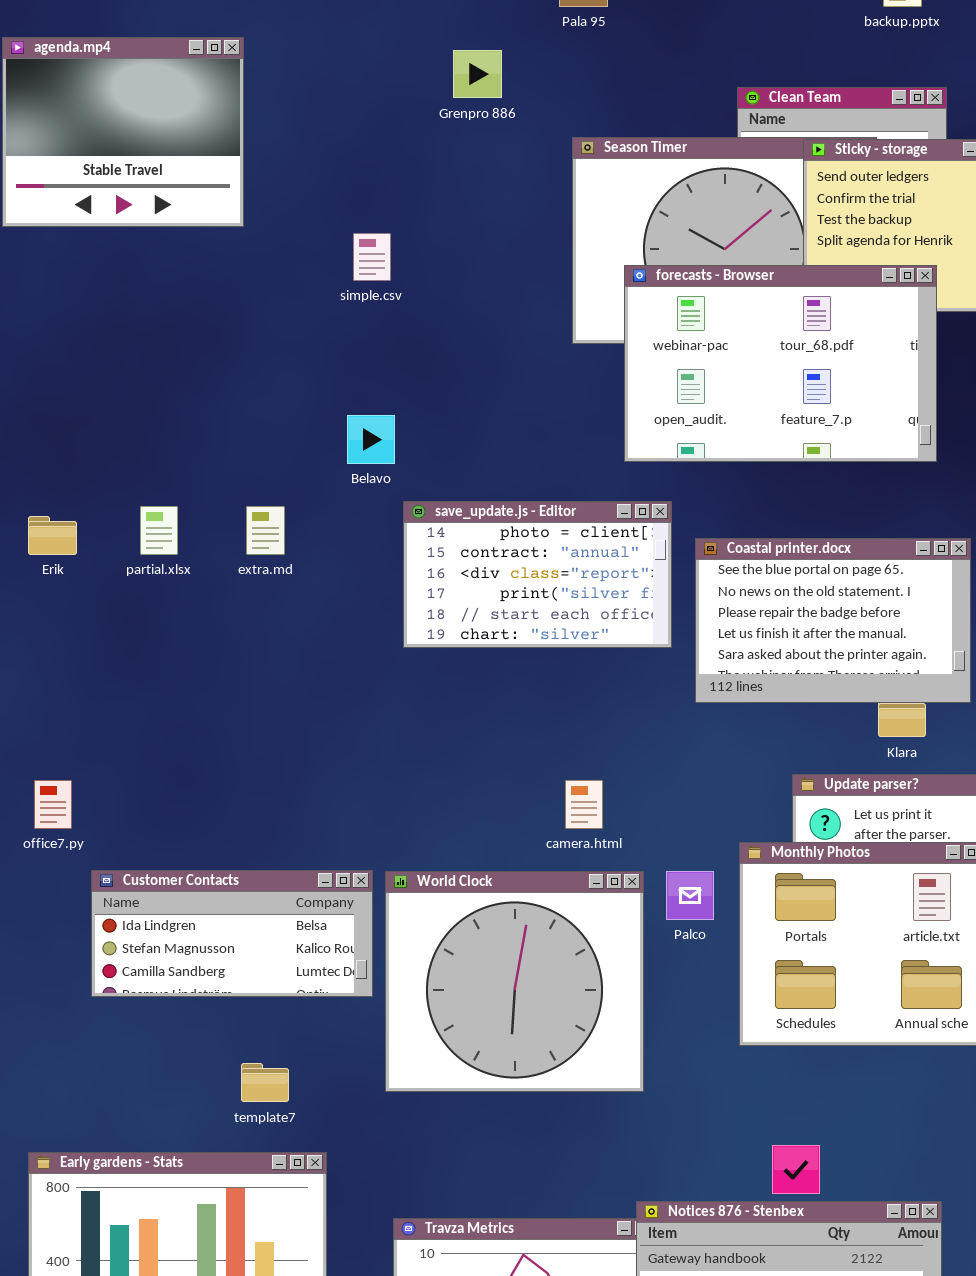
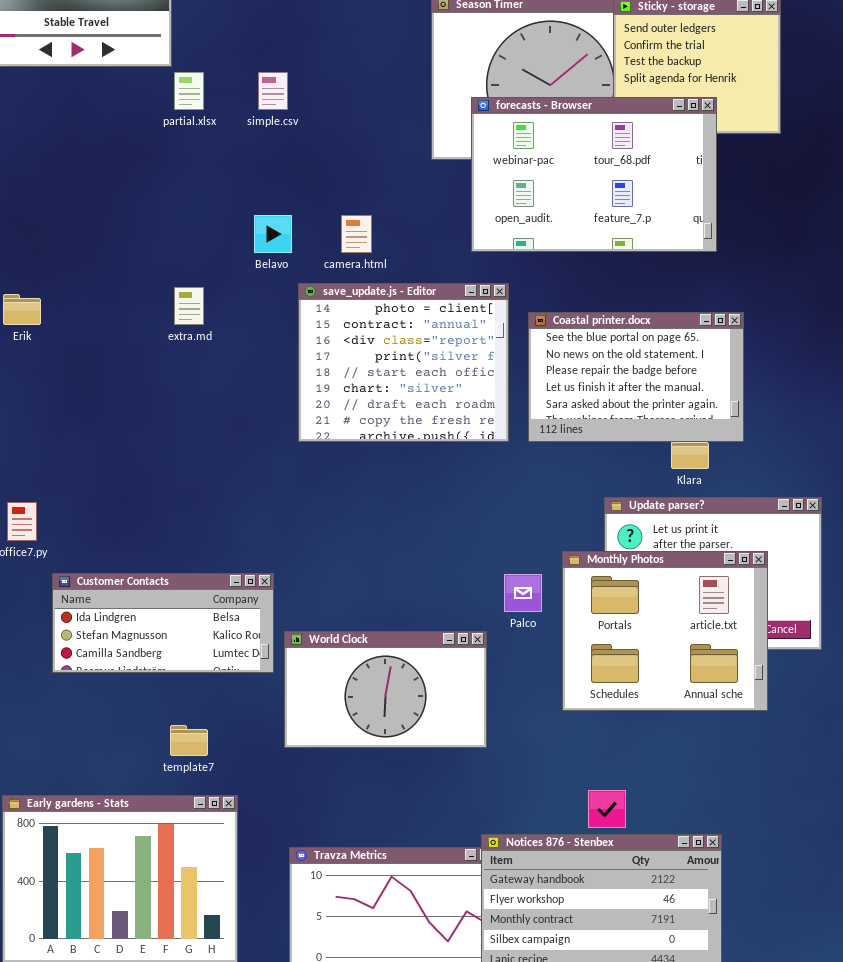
save_update.js - Editor: [403,501,672,648] -> [298,283,509,442], resized
partial.xlsx: [140,506,178,555] -> [174,72,204,110], moved
camera.html: [565,780,603,829] -> [341,215,372,253], moved
World Clock: [385,871,644,1092] -> [284,631,487,748], resized

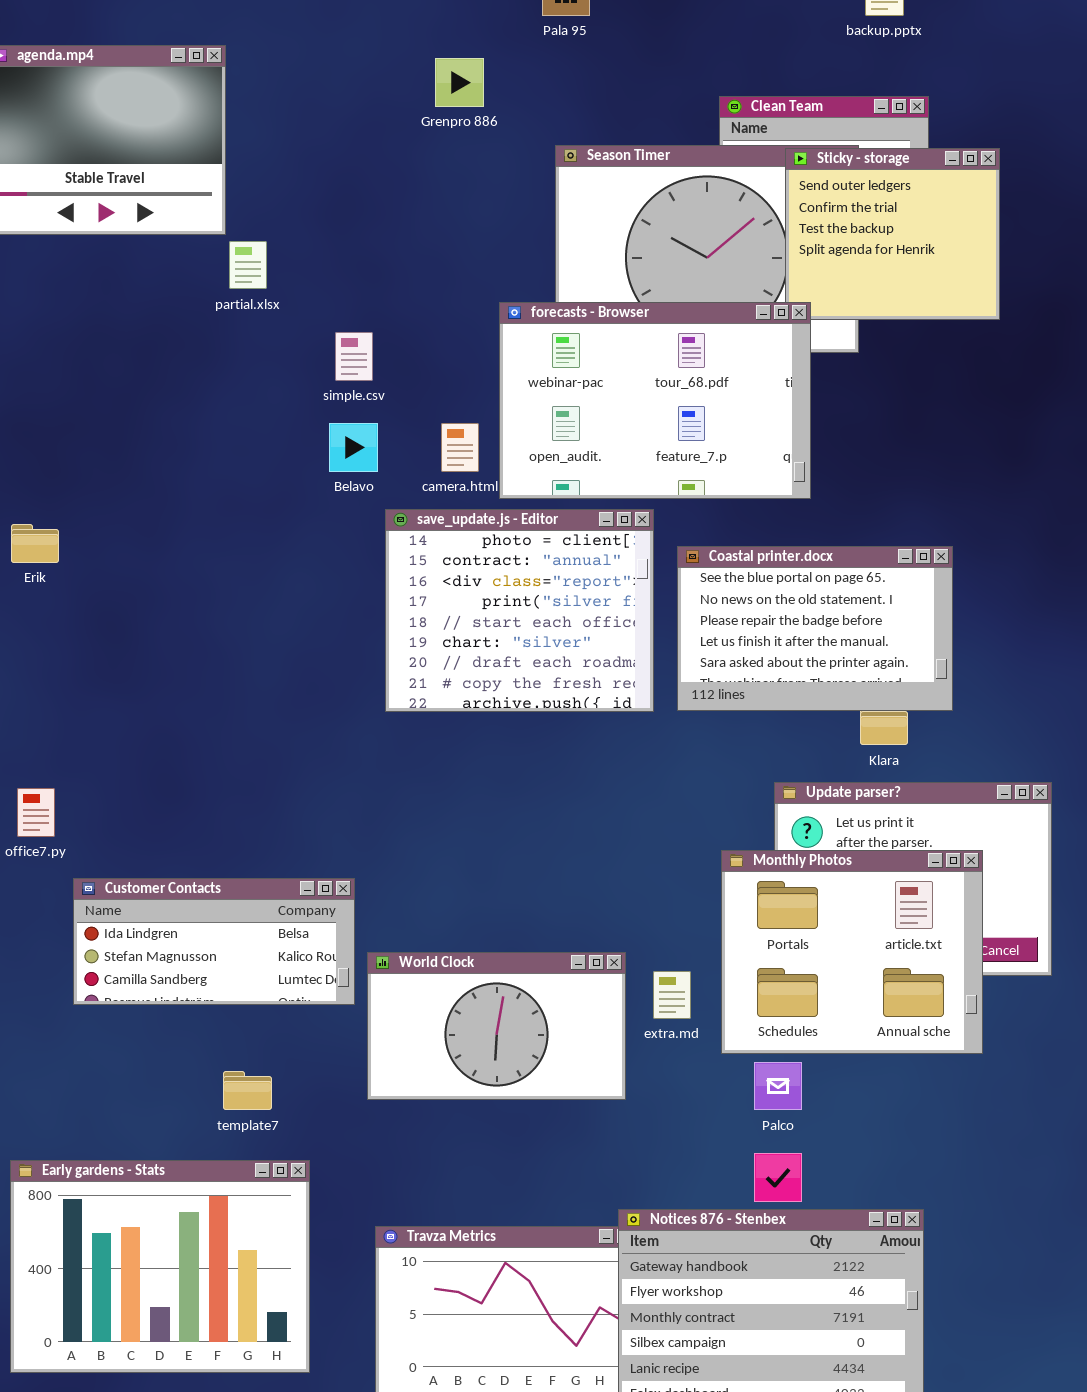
simple.csv: [258,72,288,110] -> [335,332,373,381], moved
forecasts - Browser: [471,97,717,252] -> [499,302,811,499], moved
extra.md: [174,287,204,325] -> [653,971,691,1019], moved
Palco: [504,574,542,612] -> [754,1062,802,1110], moved

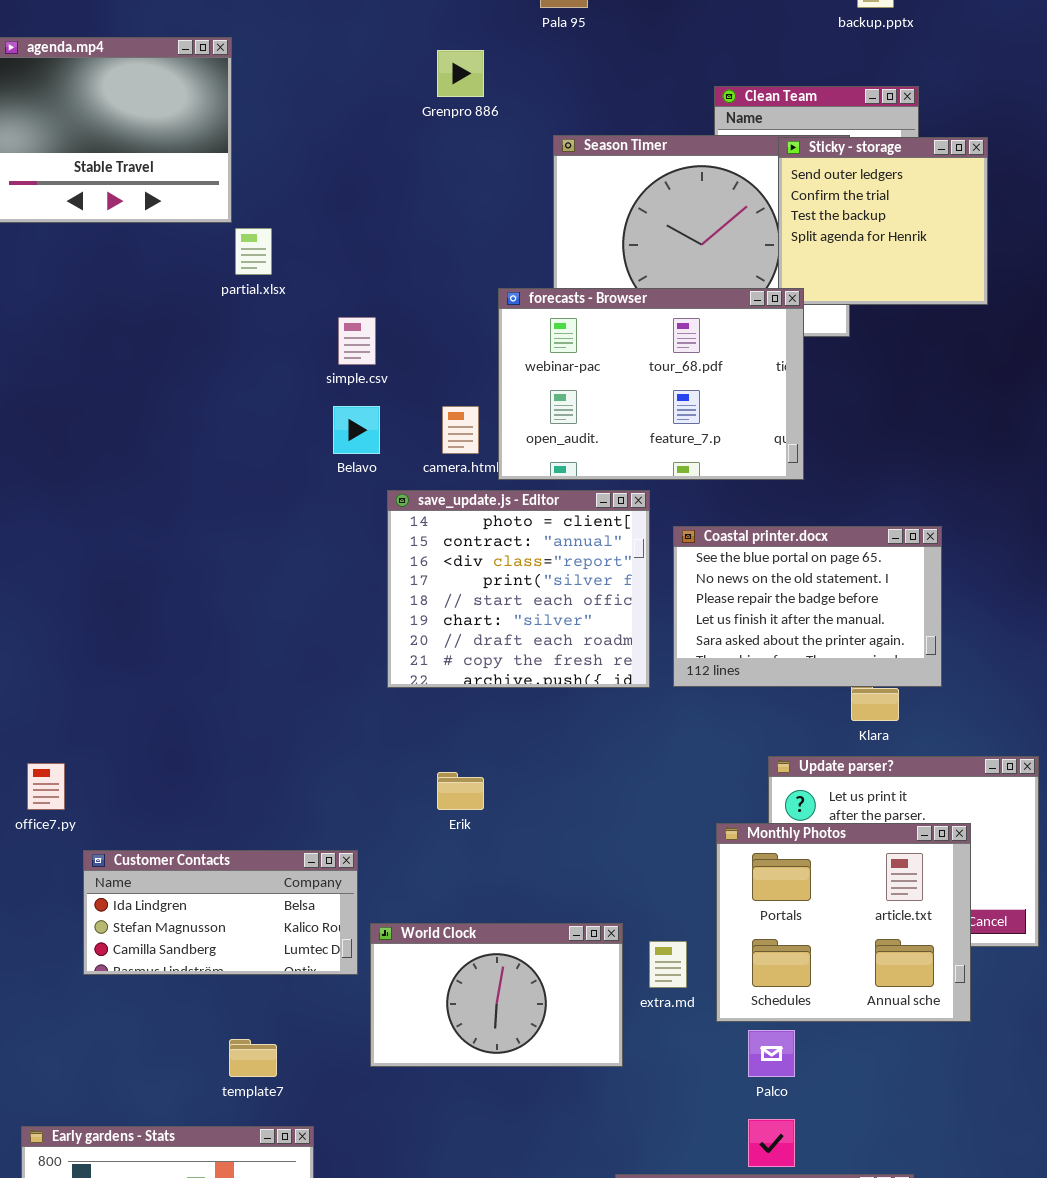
Erik: [11,524,59,563] -> [437,772,484,810], moved

